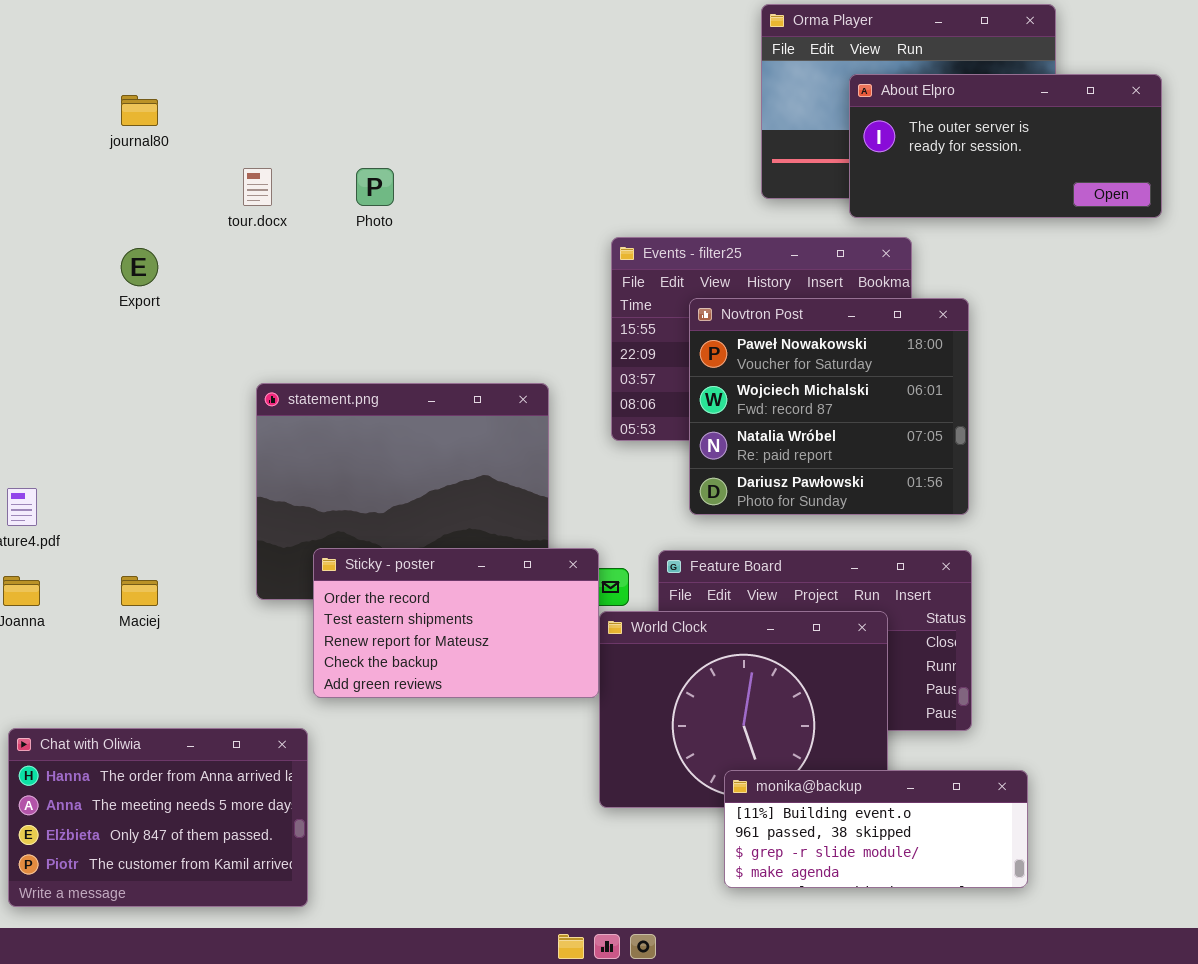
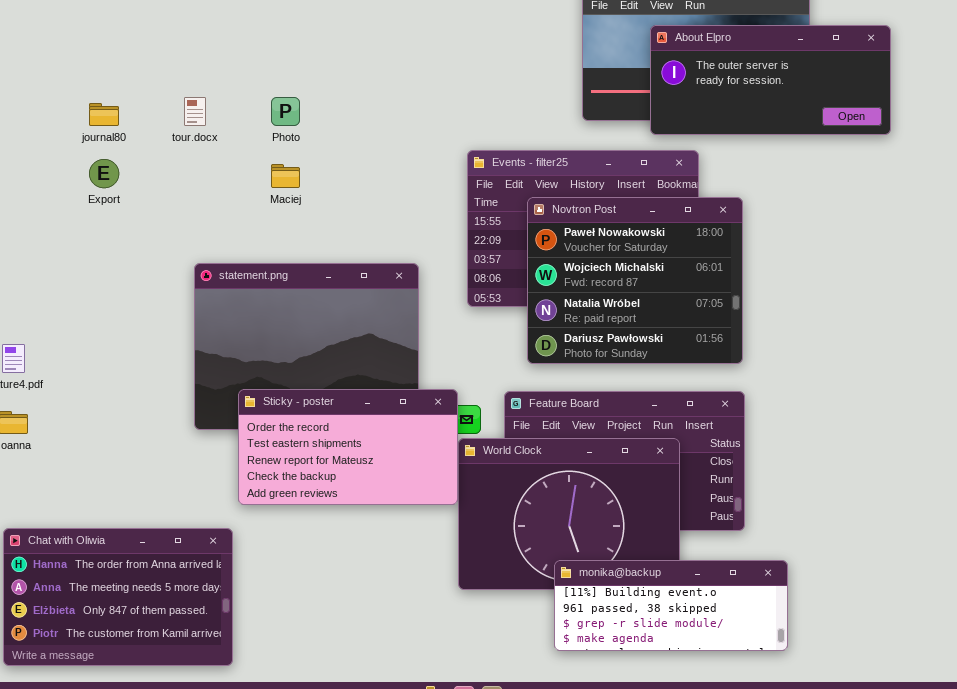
journal80: [121,95,158,126] -> [89,103,119,126], moved
Maciej: [121,576,158,606] -> [271,164,300,188], moved

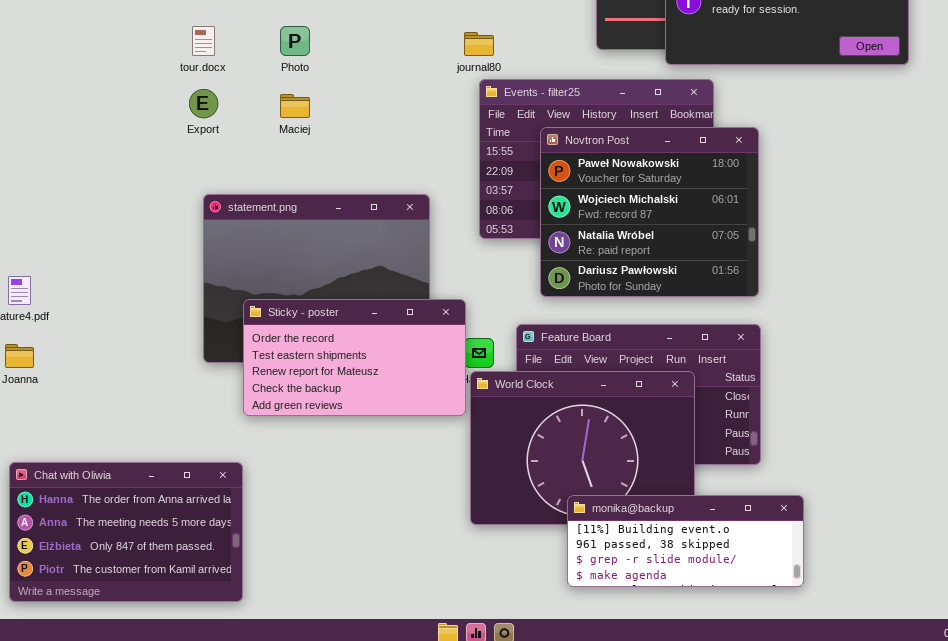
journal80: [89,103,119,126] -> [464,32,494,56], moved
Export: [89,159,119,188] -> [189,89,218,118], moved
Sticky - poster: [238,389,458,505] -> [243,299,466,416], moved

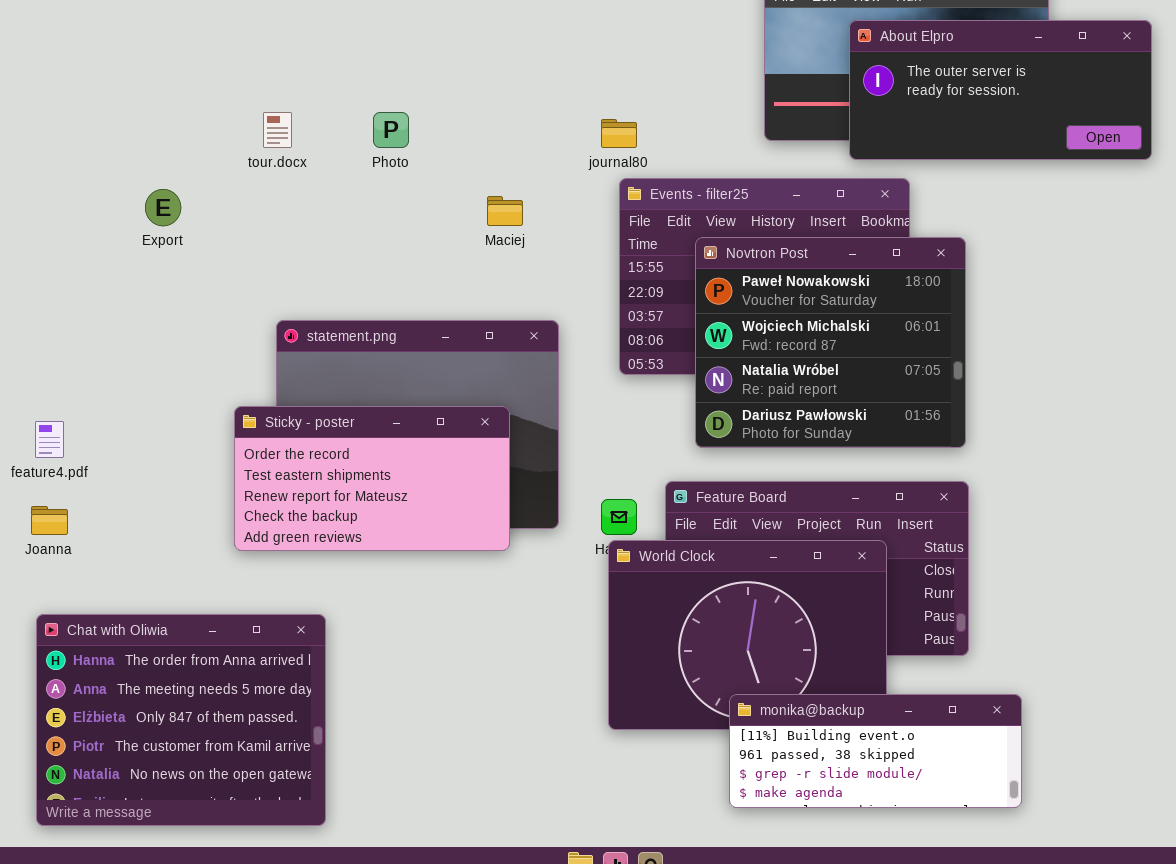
Export: [189,89,218,118] -> [145,189,181,226], moved
Maciej: [280,94,310,118] -> [487,196,523,226], moved
Sticky - poster: [243,299,466,416] -> [234,406,510,551], moved
Chat with Oliwia: [9,462,243,602] -> [36,614,326,826], resized

